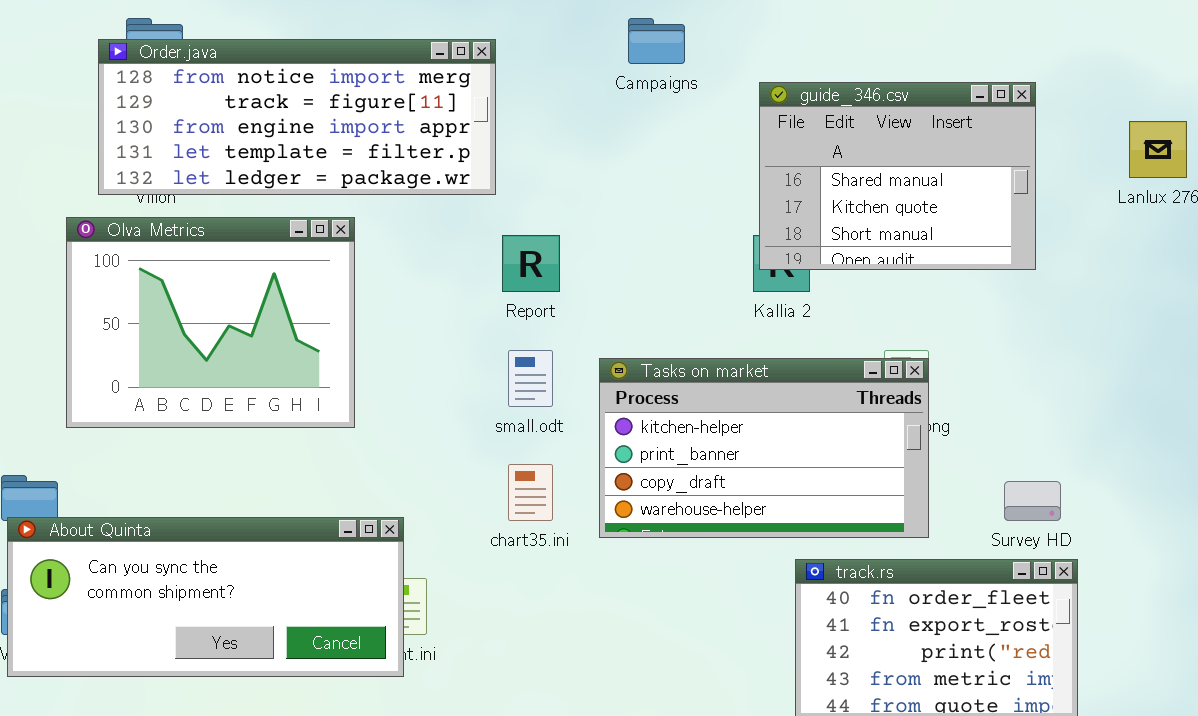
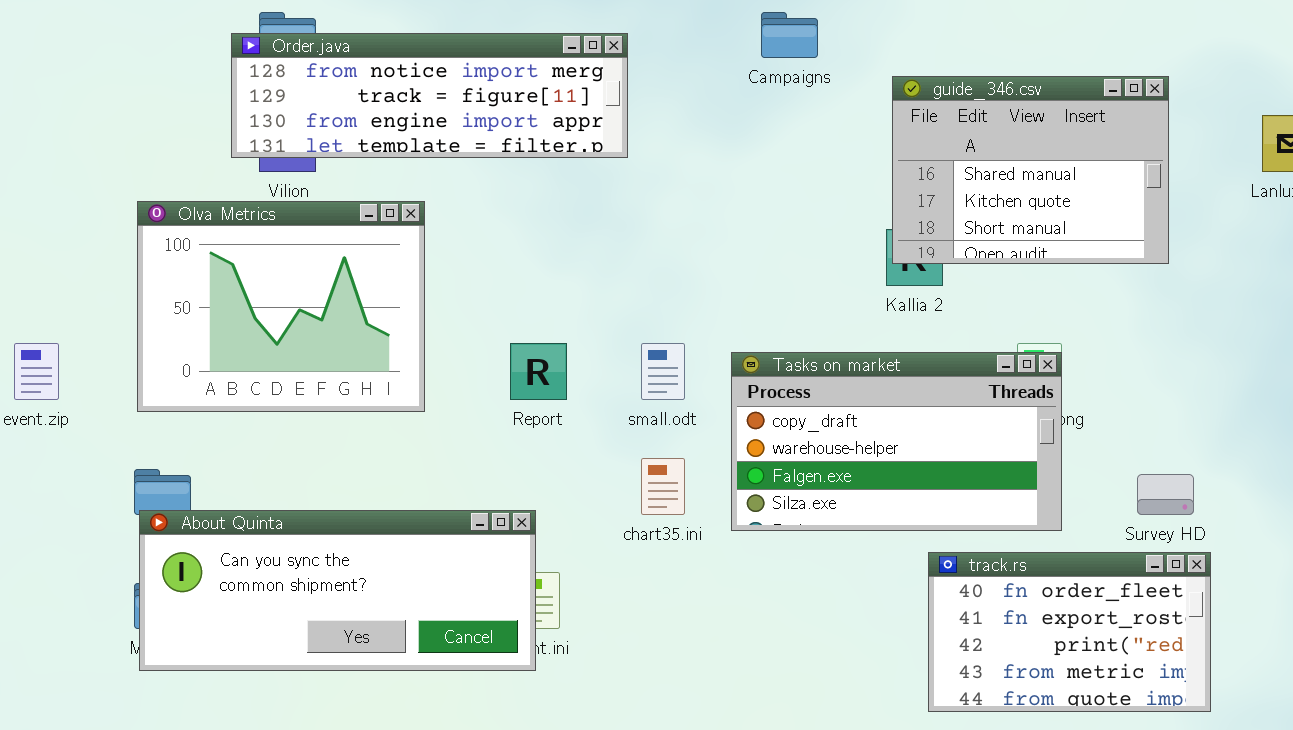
Order.java: [98,39,496,195] -> [231,33,628,158], resized
Olva Metrics: [66,217,355,428] -> [137,201,425,412], moved
Report: [502,235,560,292] -> [510,343,567,400], moved
Tasks on market: [599,358,929,538] -> [731,352,1062,531], scrolled down 2 rows

